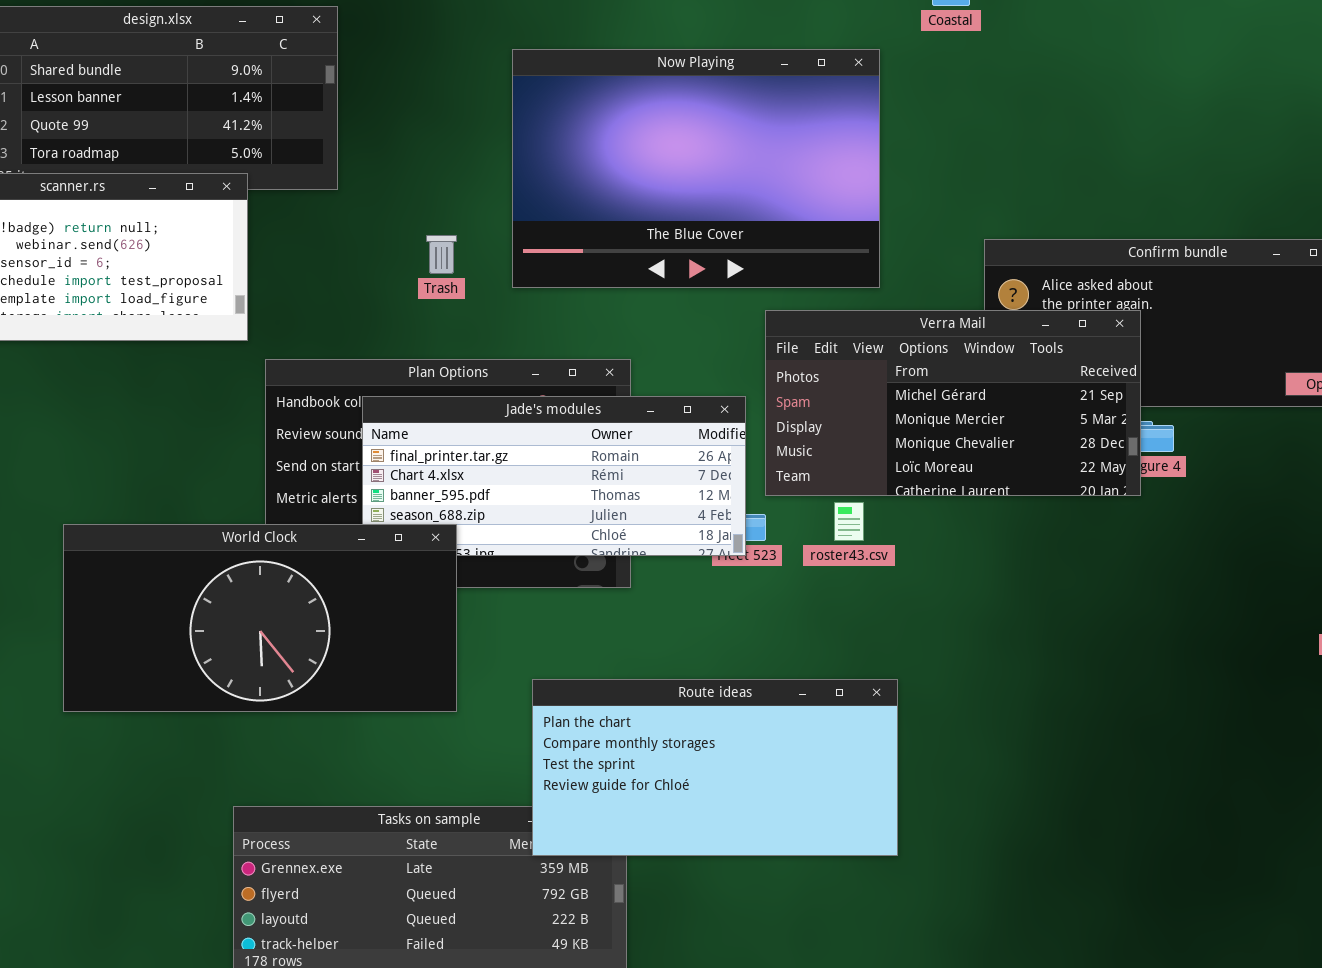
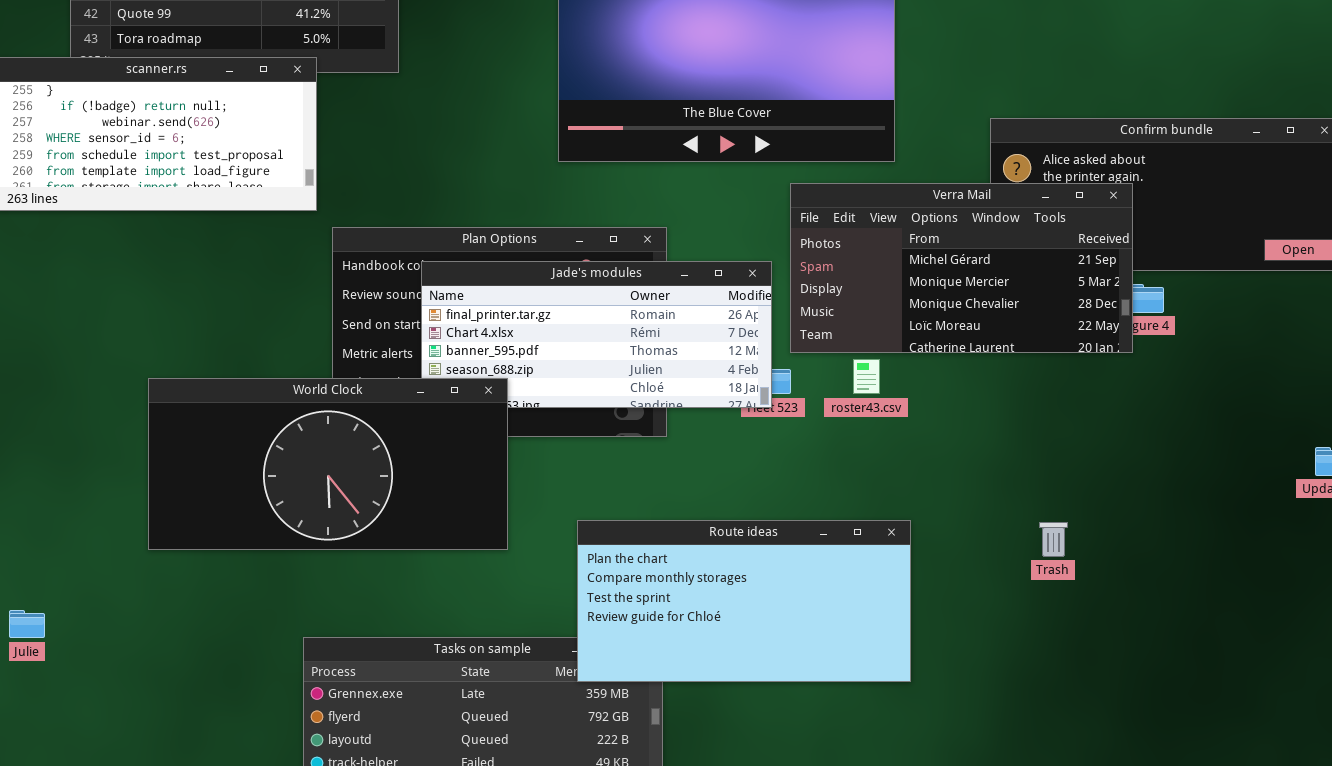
Trash: [426,235,457,274] -> [1039,522,1068,557], moved

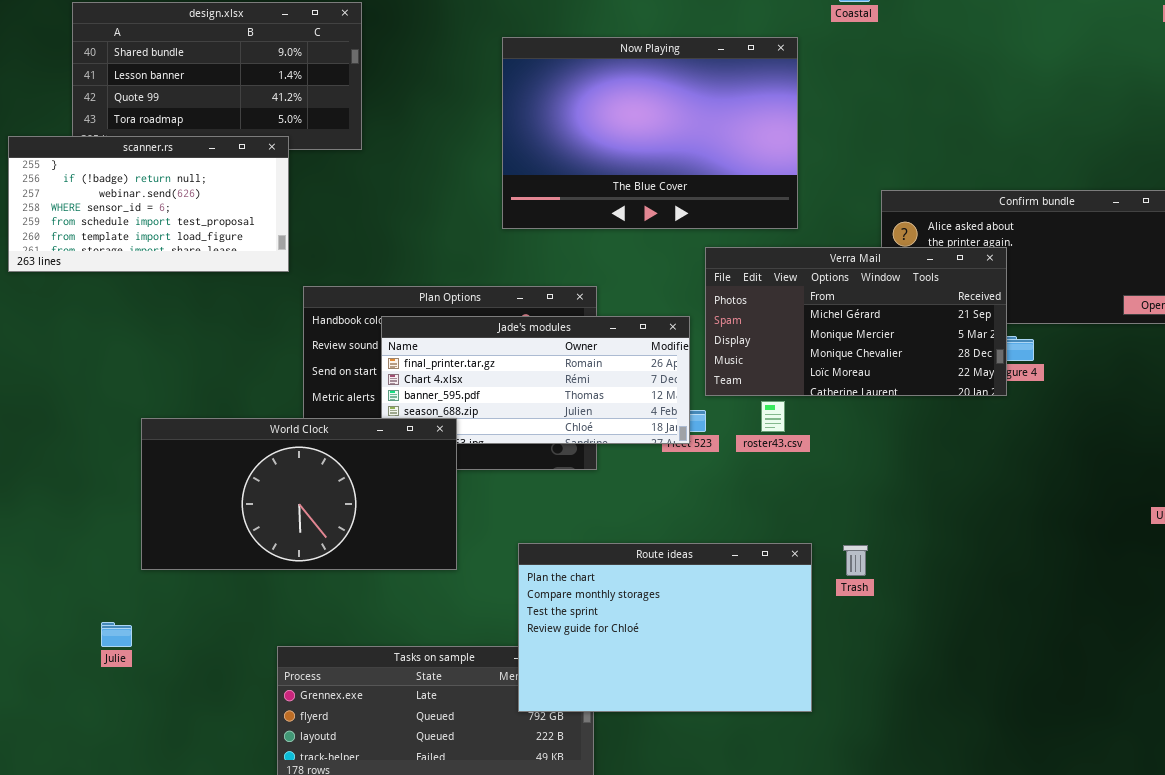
Route ideas: [577,520,911,682] -> [518,543,812,712], resized
Trash: [1039,522,1068,557] -> [843,545,868,576], moved
Julie: [9,610,45,638] -> [101,622,132,647], moved

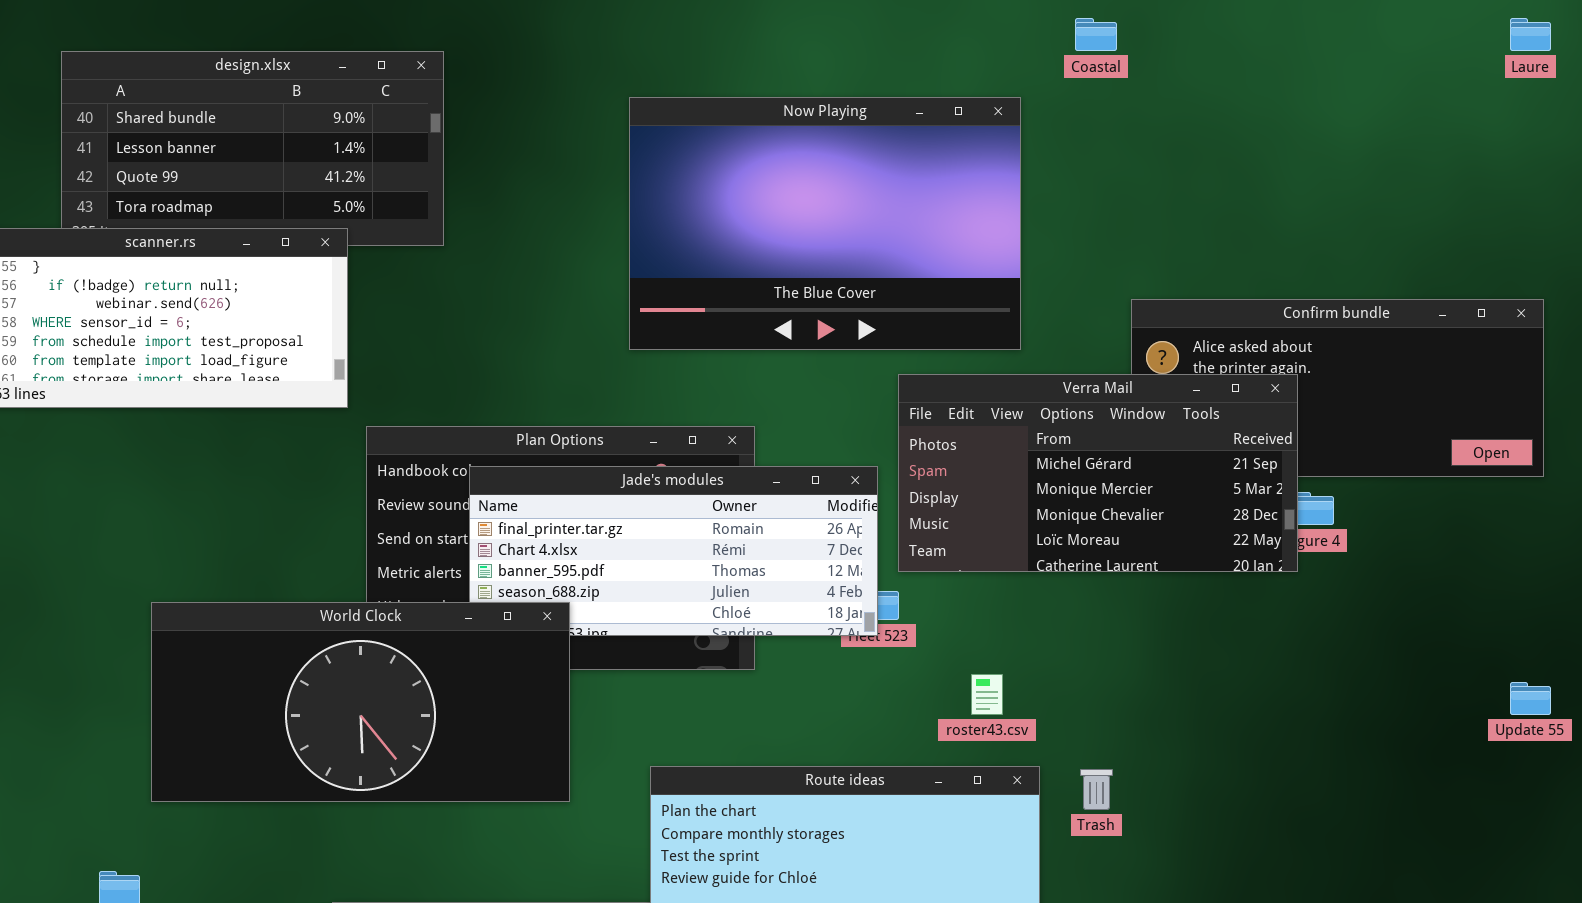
roster43.csv: [761,401,785,432] -> [971,674,1003,715], moved

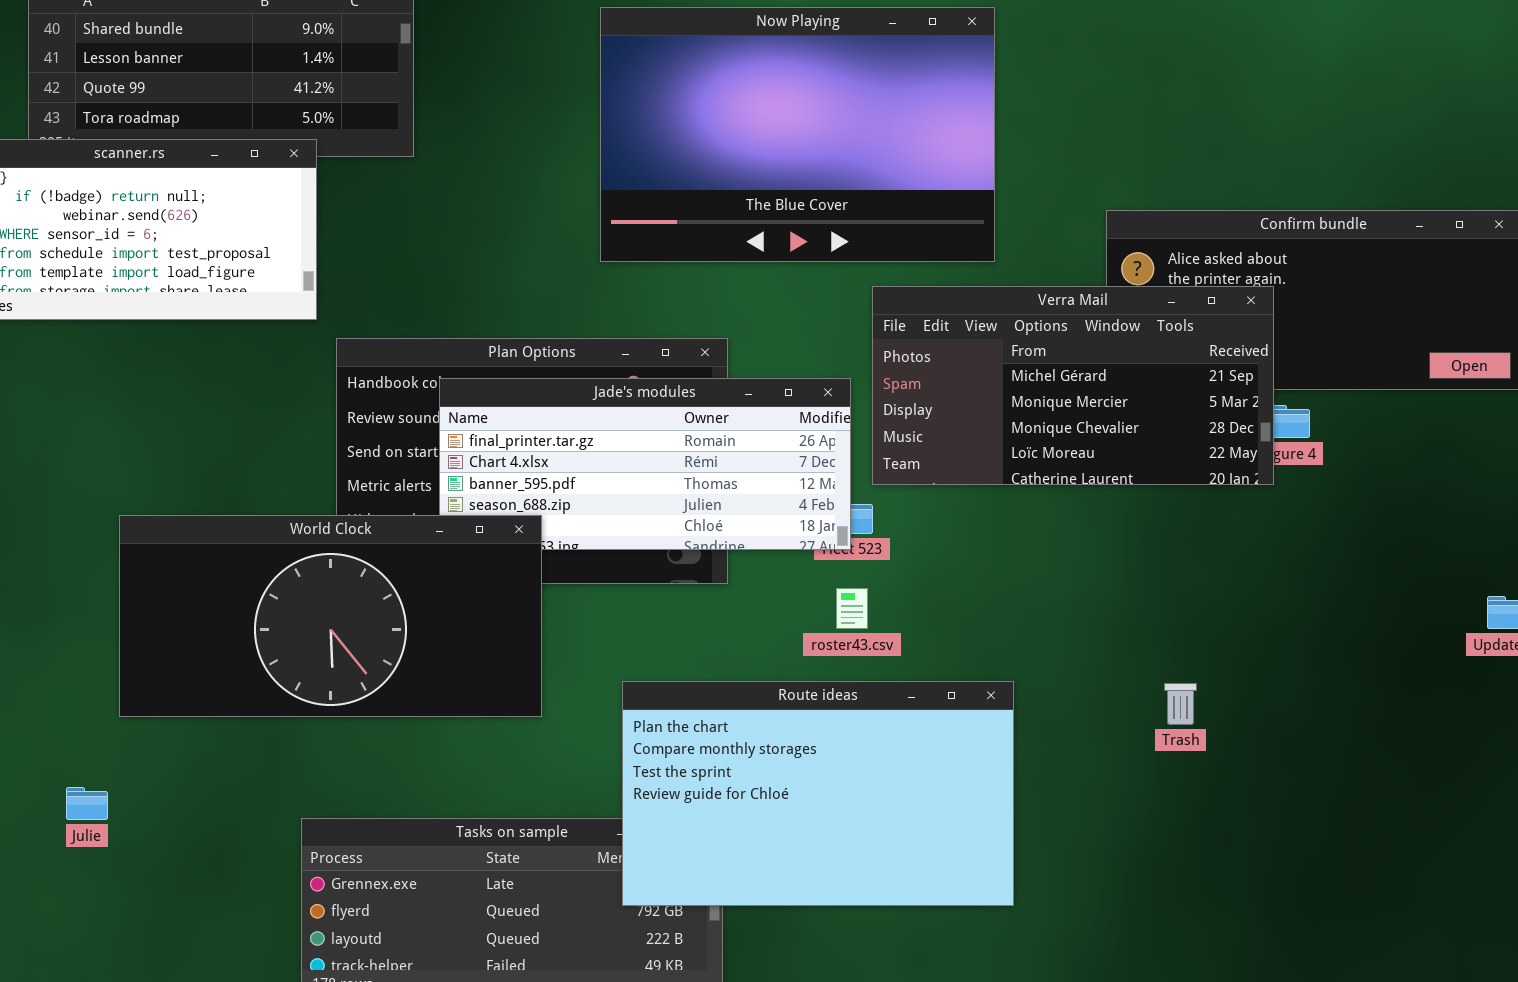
roster43.csv: [971,674,1003,715] -> [836,588,868,629], moved
Trash: [1080,769,1113,810] -> [1164,683,1197,725], moved

